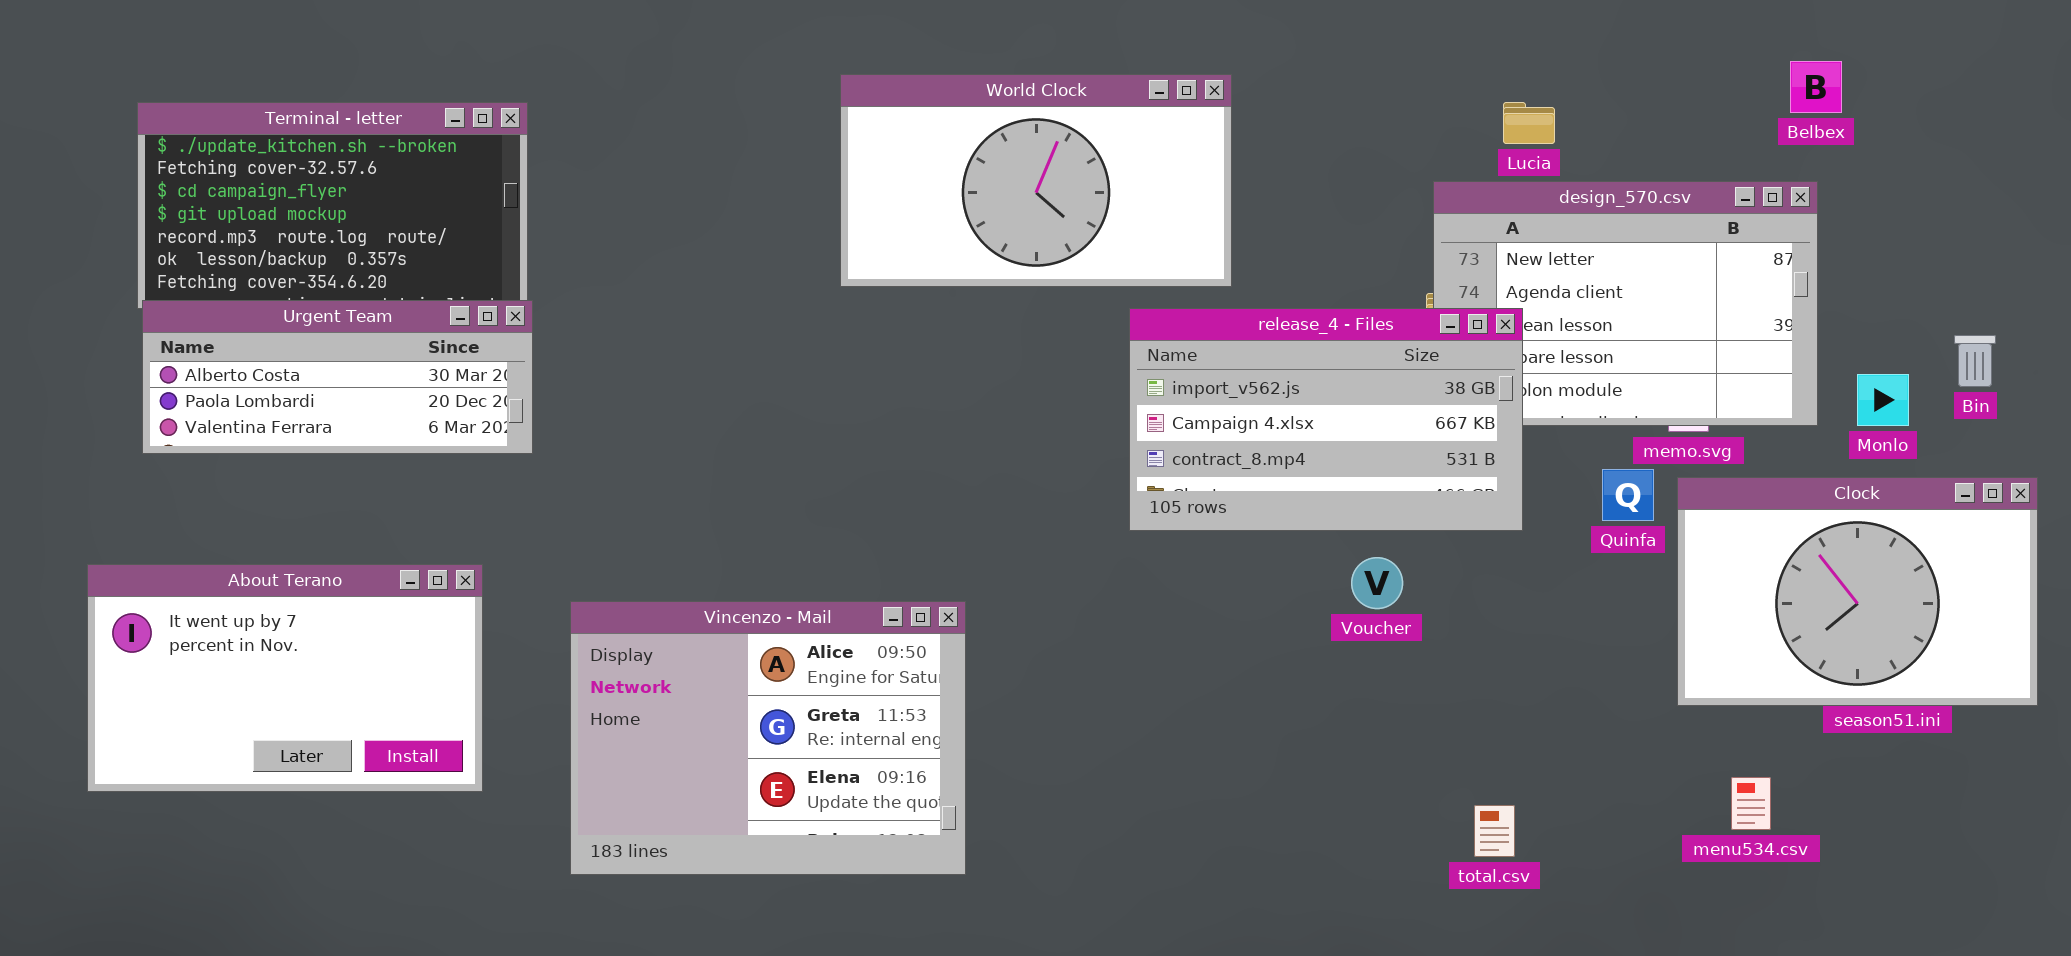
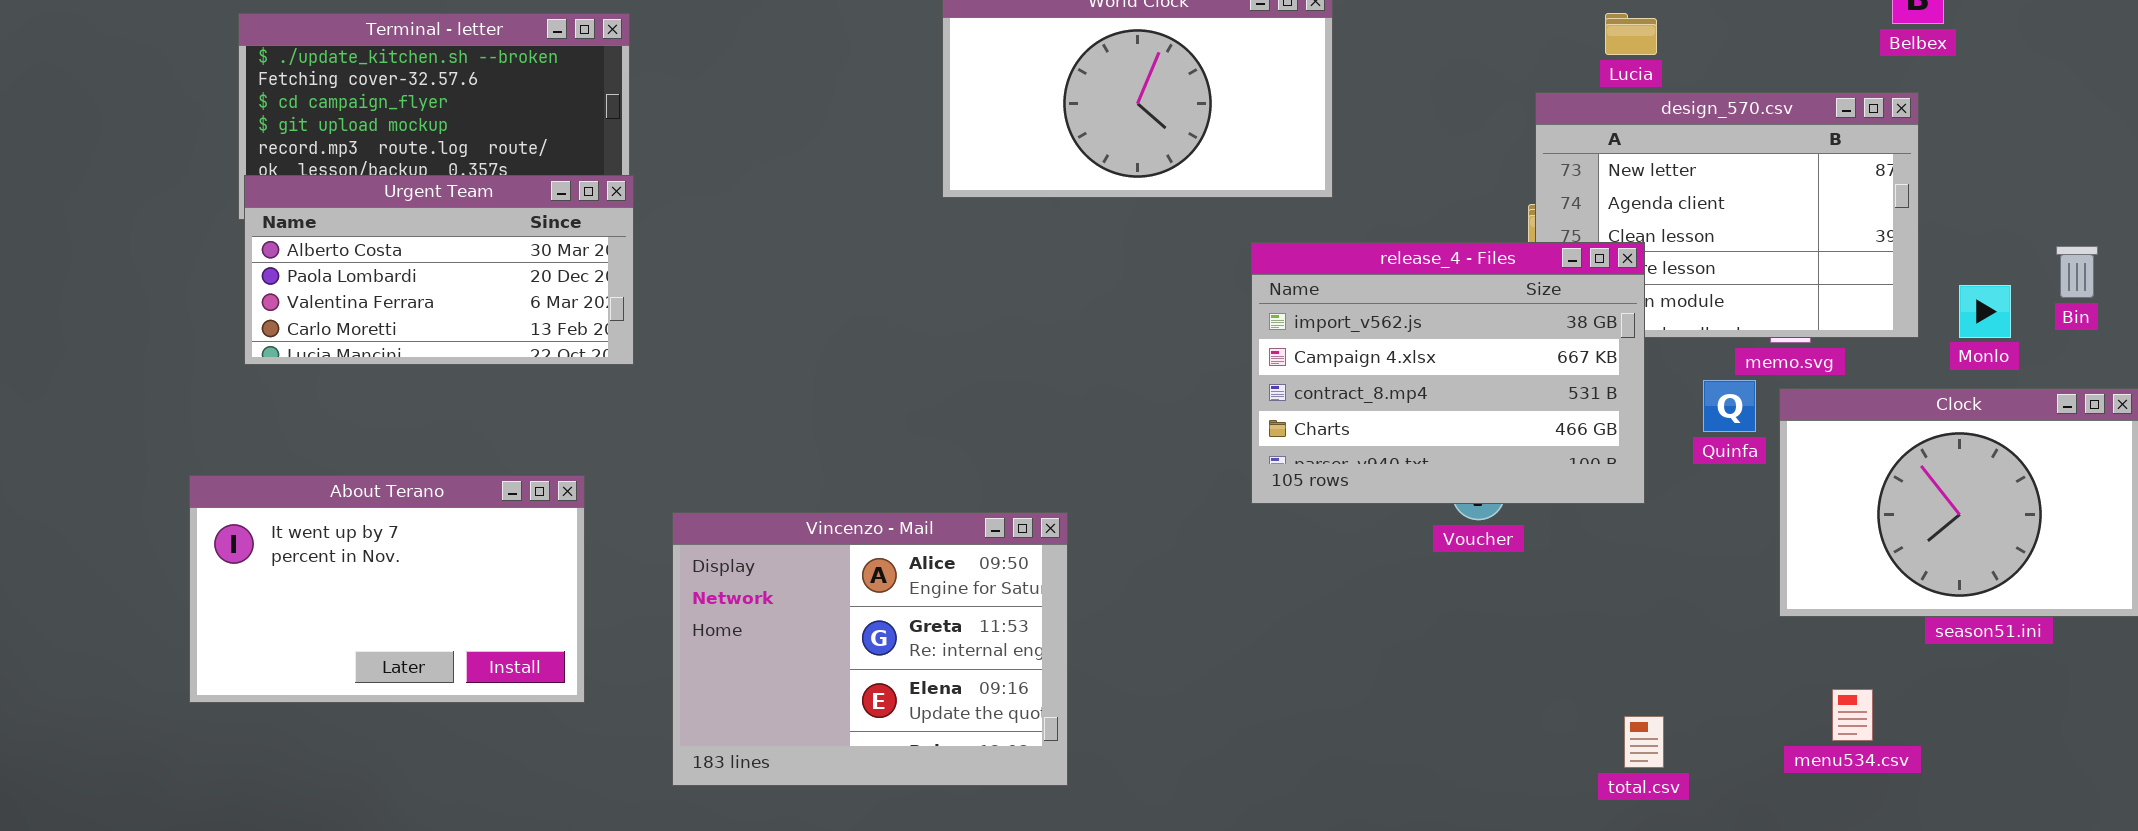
Urgent Team: [142,300,533,454] -> [244,175,634,365], resized
release_4 - Files: [1129,308,1523,531] -> [1251,242,1645,504], moved, resized
total.csv: [1474,805,1515,857] -> [1624,716,1664,768], moved

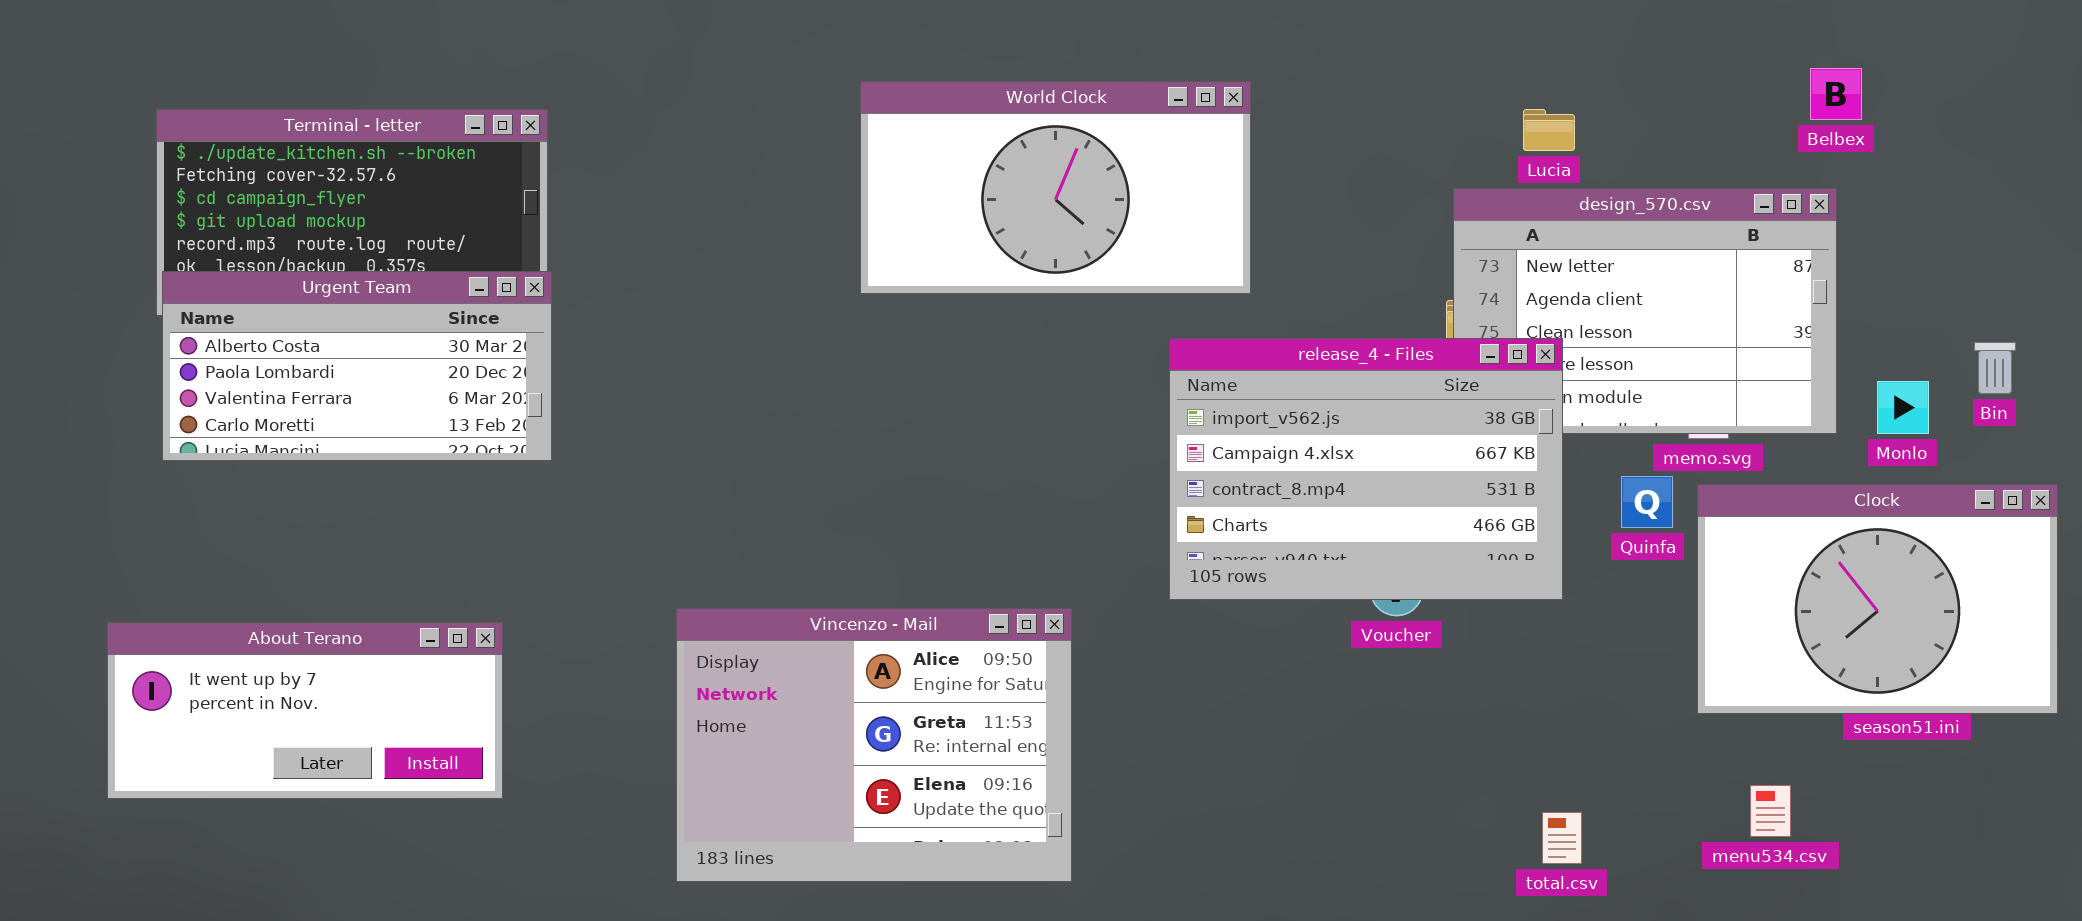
About Terano: [189,475,585,703] -> [107,622,503,799], resized
Vincenzo - Mail: [672,512,1068,786] -> [676,608,1072,882], moved

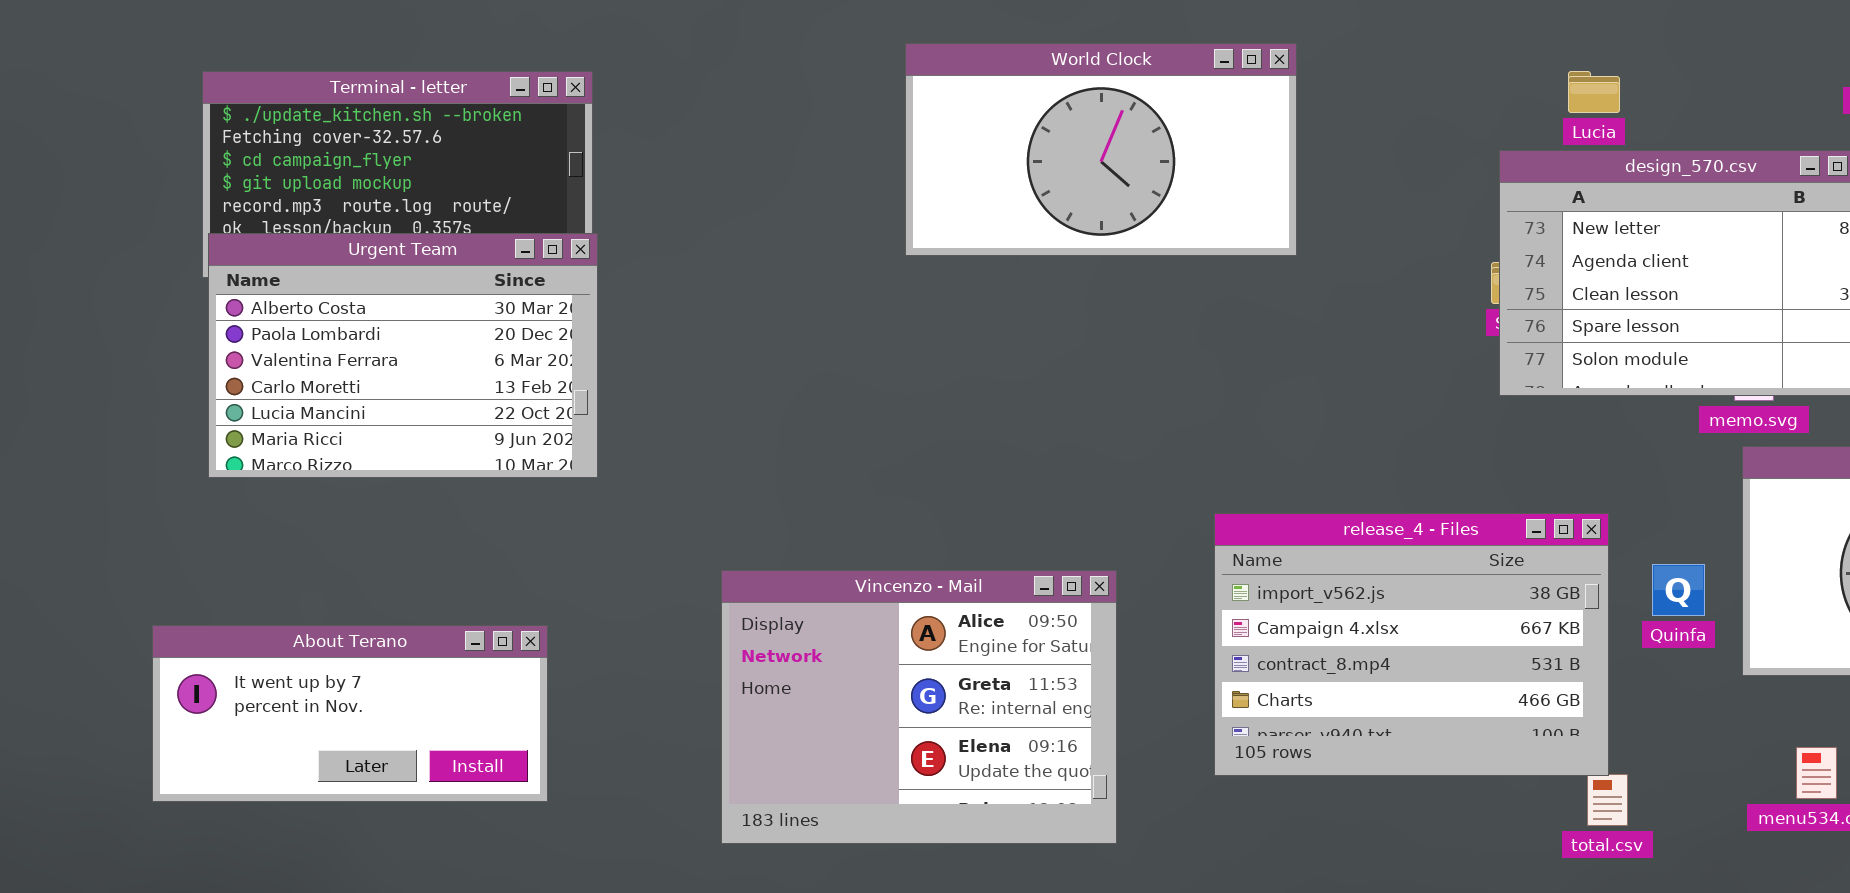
Urgent Team: [162,271,552,461] -> [208,233,598,478], resized
release_4 - Files: [1169,338,1563,600] -> [1214,513,1609,776], moved
Quinfa: [1621,476,1673,528] -> [1652,564,1705,616], moved
About Terano: [107,622,503,799] -> [152,625,548,802], moved

